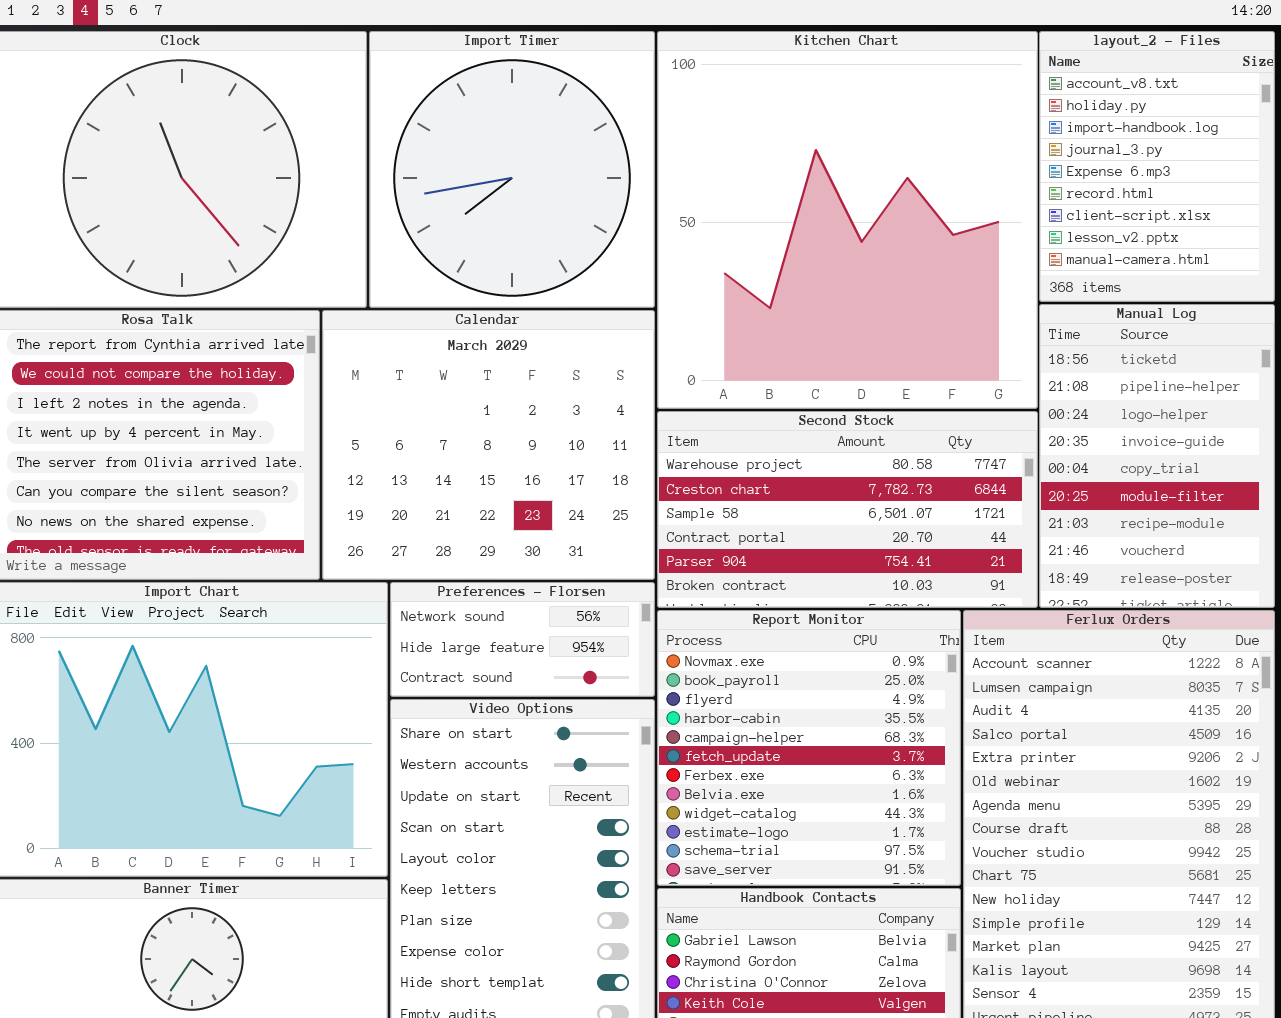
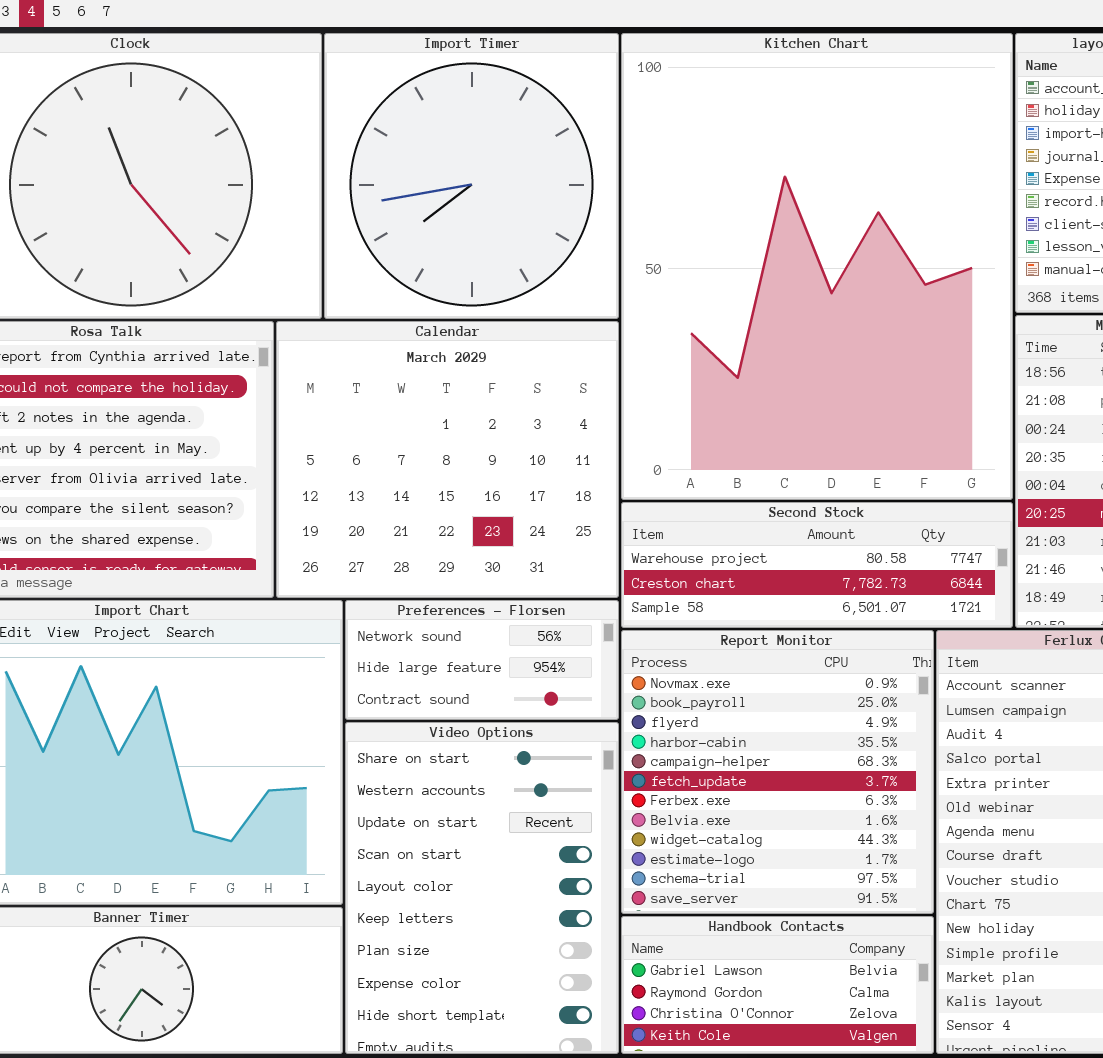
Kitchen Chart: [657,31,1038,409] -> [621,33,1013,500], resized
Second Stock: [657,411,1038,608] -> [621,502,1013,628], resized

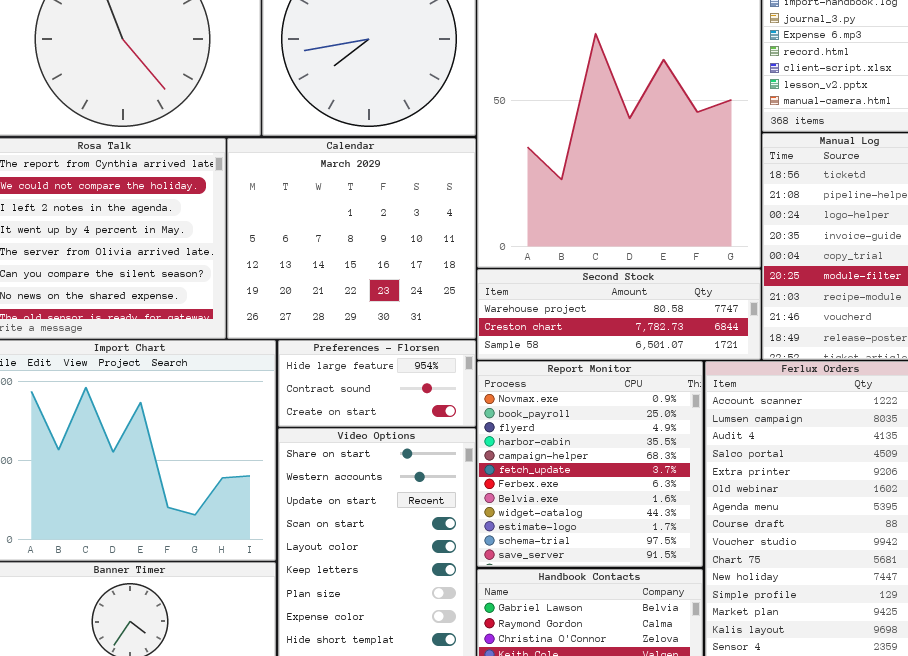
Preferences - Florsen: [345,600,619,720] -> [278,340,476,427], scrolled down 1 row

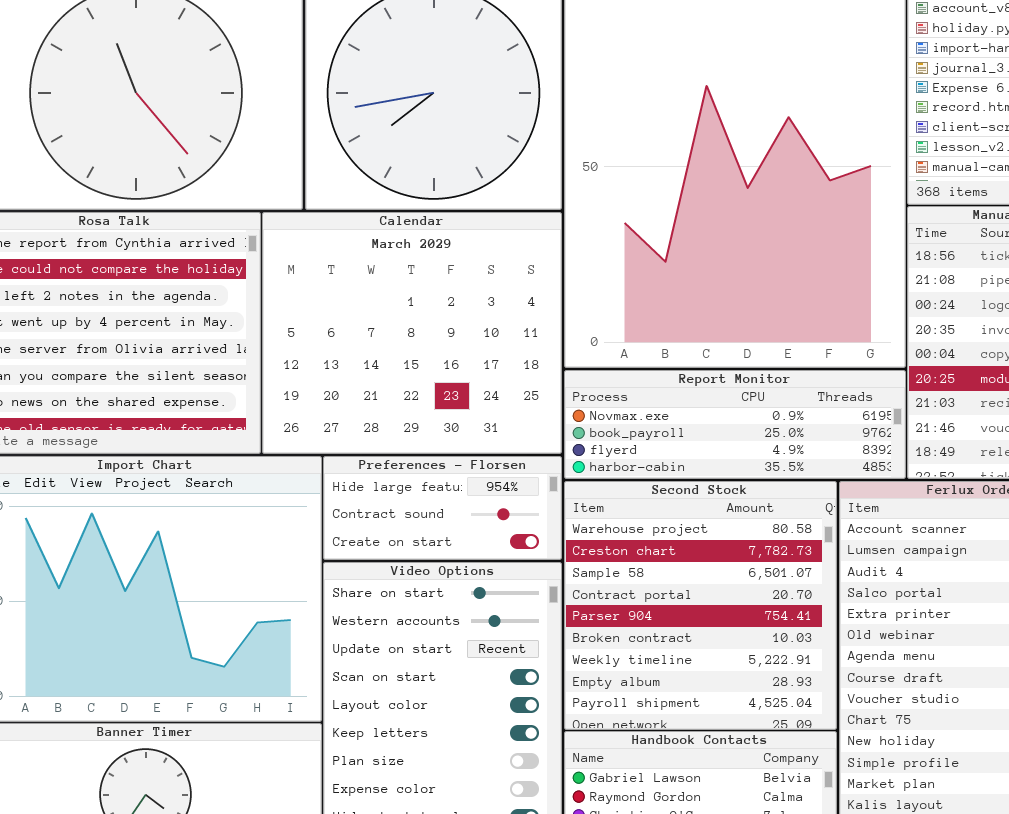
Second Stock: [477,269,761,360] -> [564,481,837,730], moved, resized
Report Monitor: [477,361,703,567] -> [564,370,906,479], moved, resized

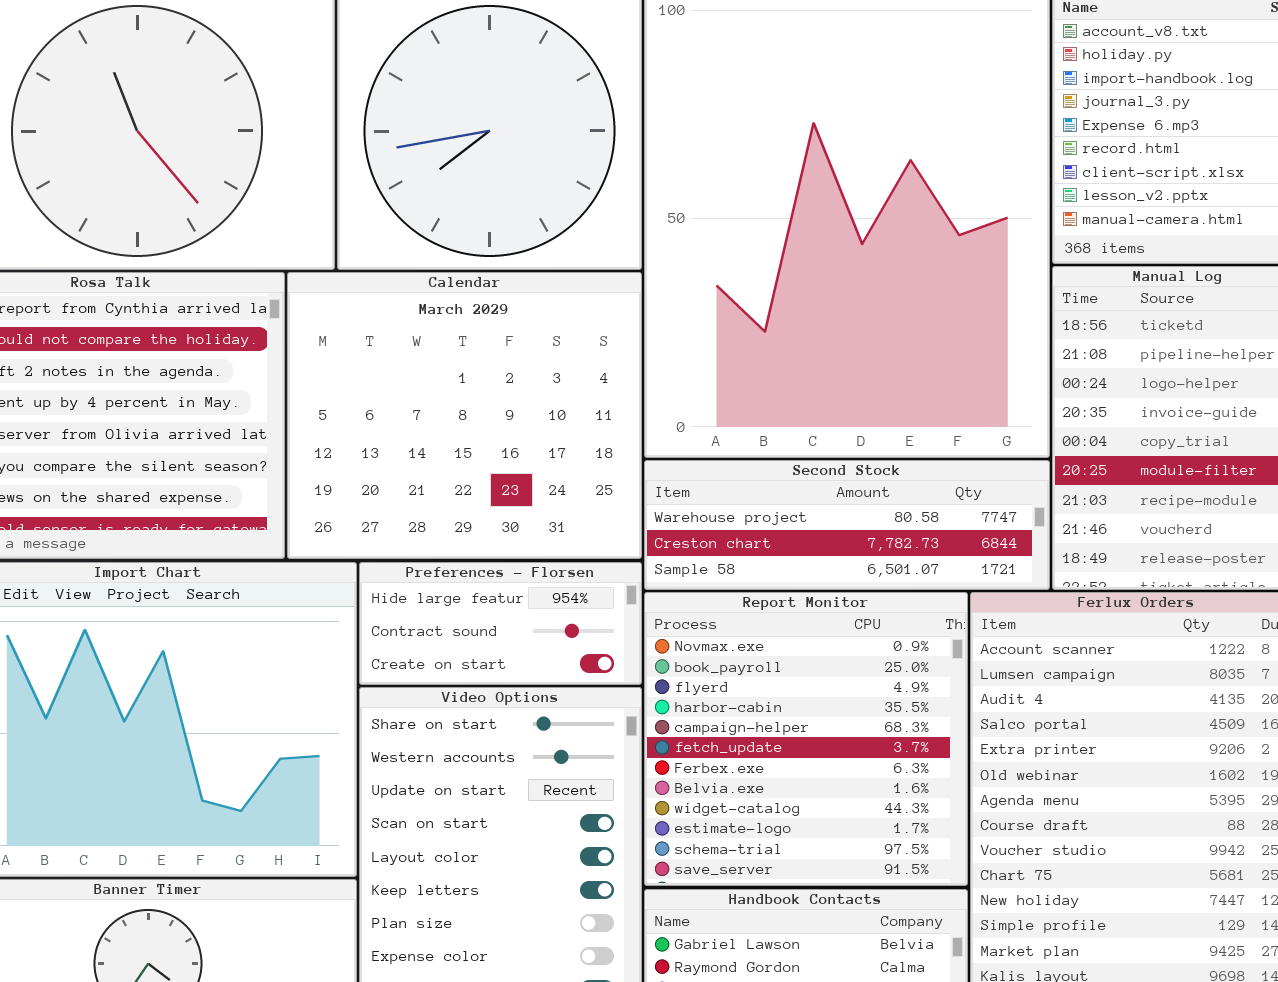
Report Monitor: [564,370,906,479] -> [644,592,968,886], moved, resized
Second Stock: [564,481,837,730] -> [644,460,1050,590], moved, resized

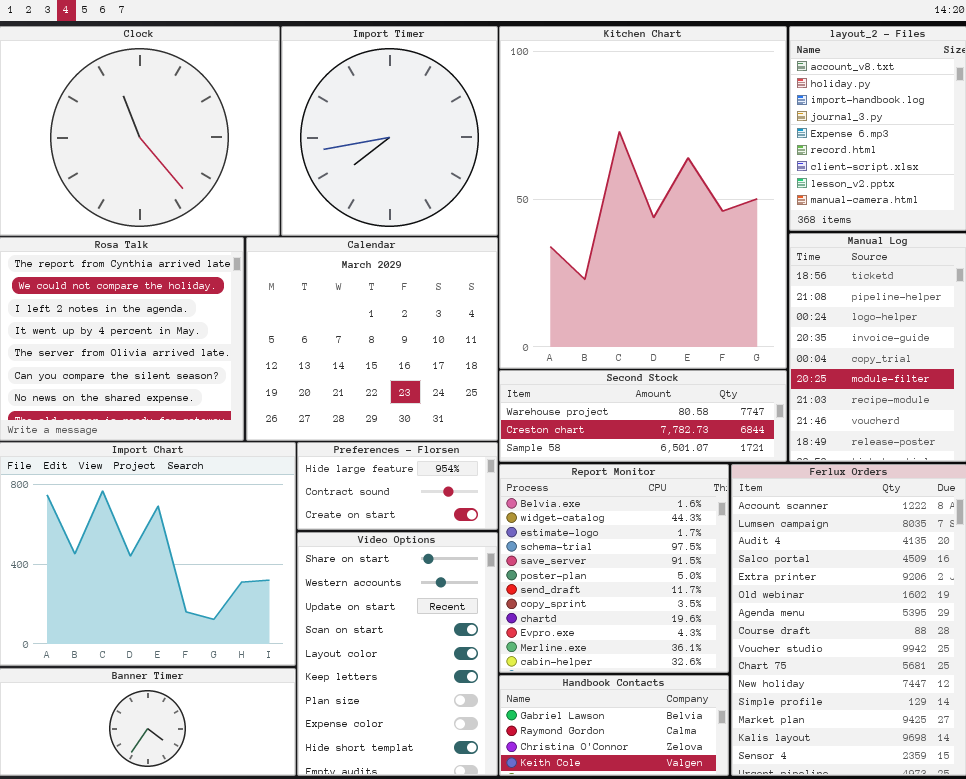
Report Monitor: [644,592,968,886] -> [499,464,729,673], scrolled down 7 rows

